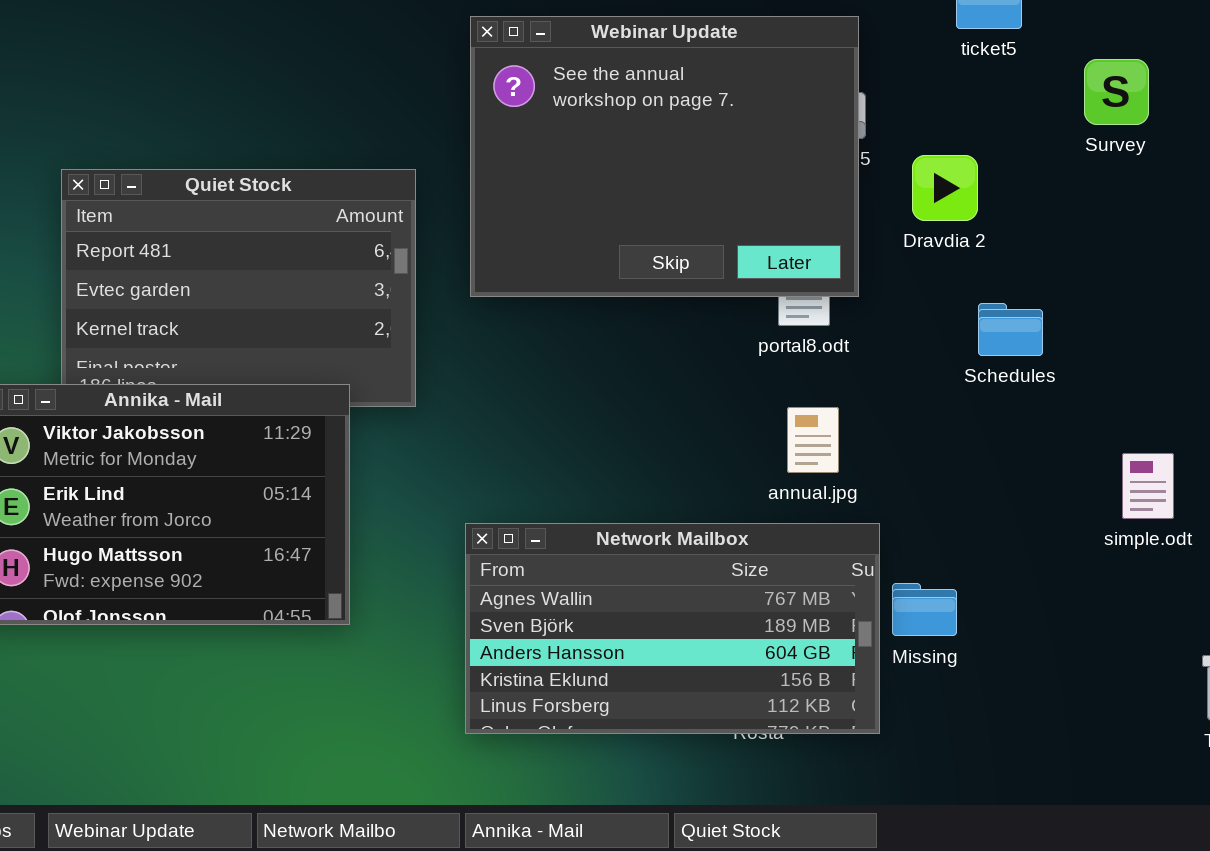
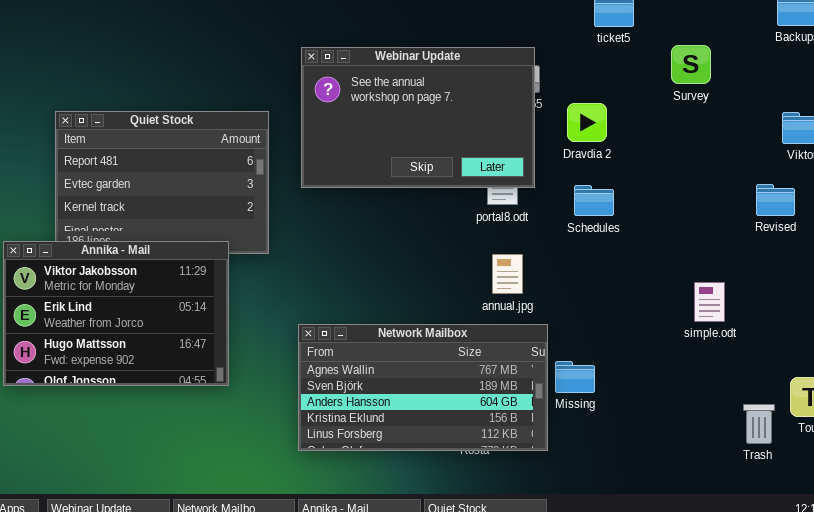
Webinar Update: [470,16,859,297] -> [301,47,535,188], resized
Schedules: [978,303,1043,356] -> [574,185,614,216], moved

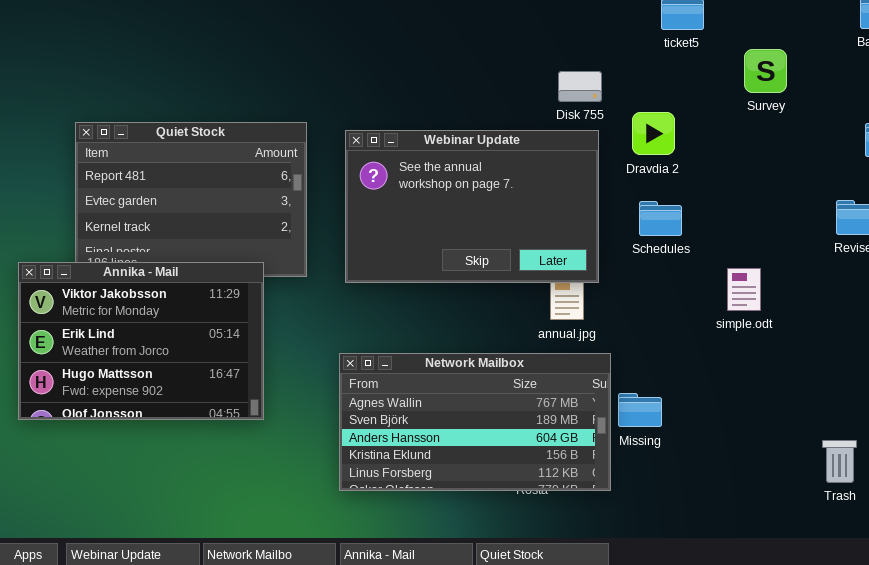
Webinar Update: [301,47,535,188] -> [345,130,599,283], moved
simple.odt: [694,282,725,322] -> [727,268,761,311], moved

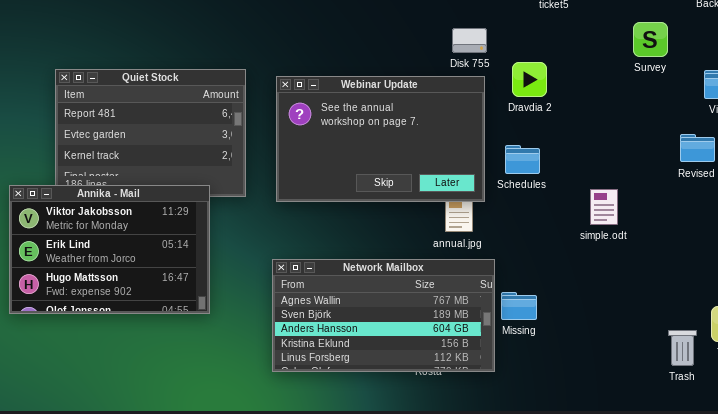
Survey: [744,49,787,93] -> [633,22,668,57], moved
Schedules: [639,201,682,236] -> [505,145,540,174], moved

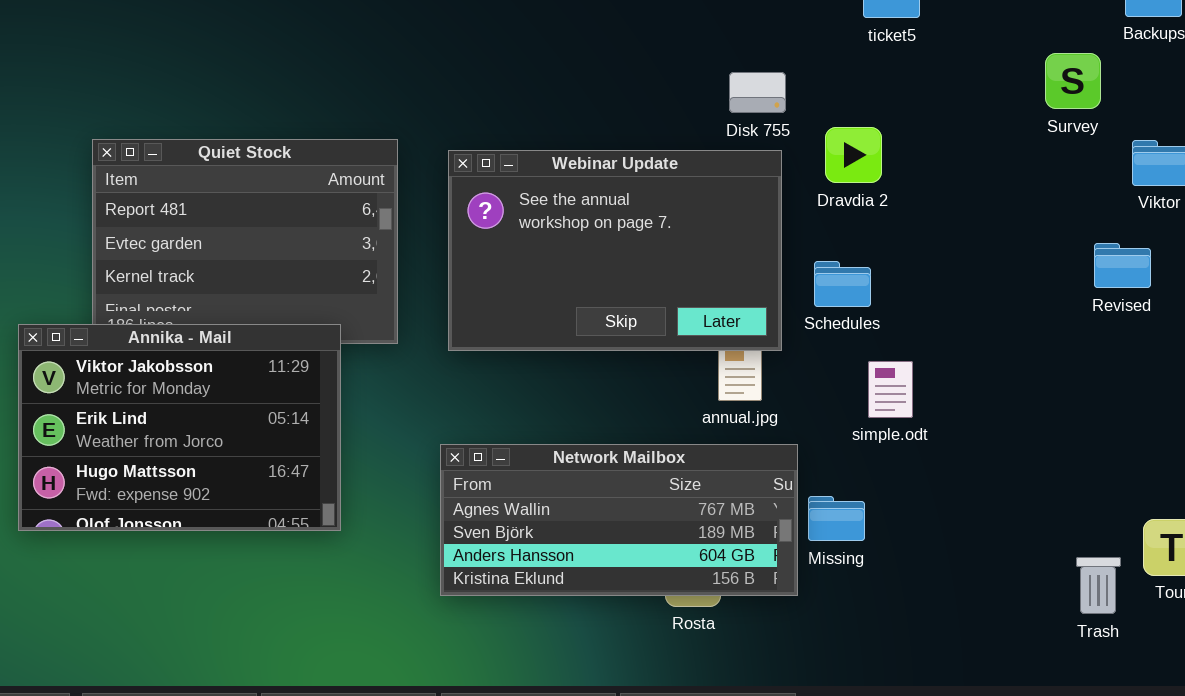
Survey: [633,22,668,57] -> [1045,53,1101,109], moved
simple.odt: [590,189,618,225] -> [868,361,913,418], moved
Network Mailbox: [272,259,495,372] -> [440,444,798,596], resized

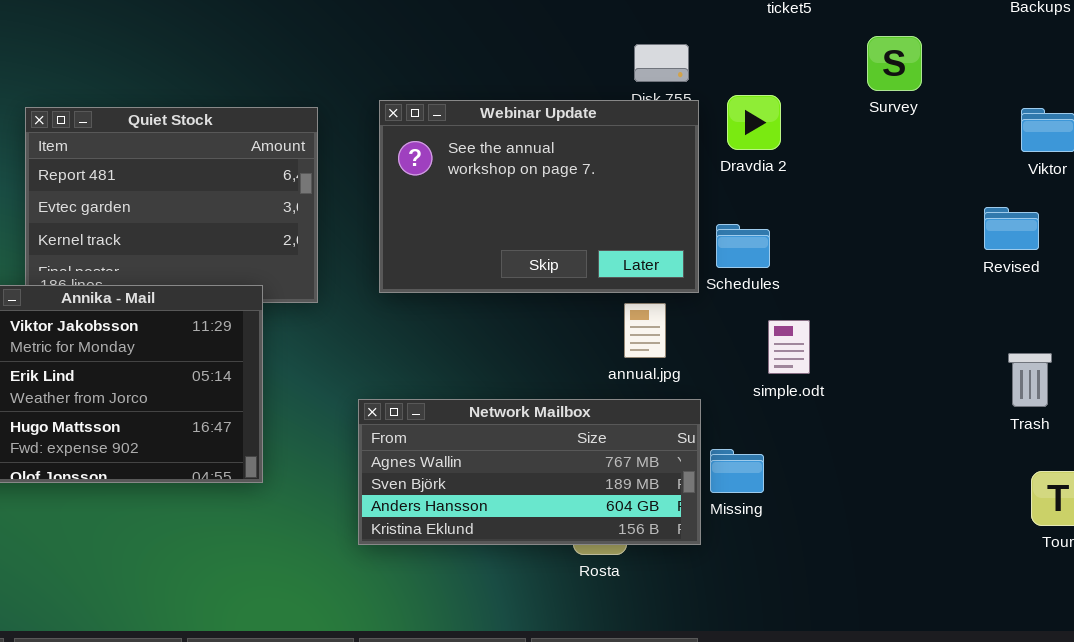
Survey: [1045,53,1101,109] -> [867,36,922,91], moved
Webinar Update: [448,150,782,351] -> [379,100,699,293], moved
Trash: [1076,557,1121,614] -> [1008,353,1052,407], moved

